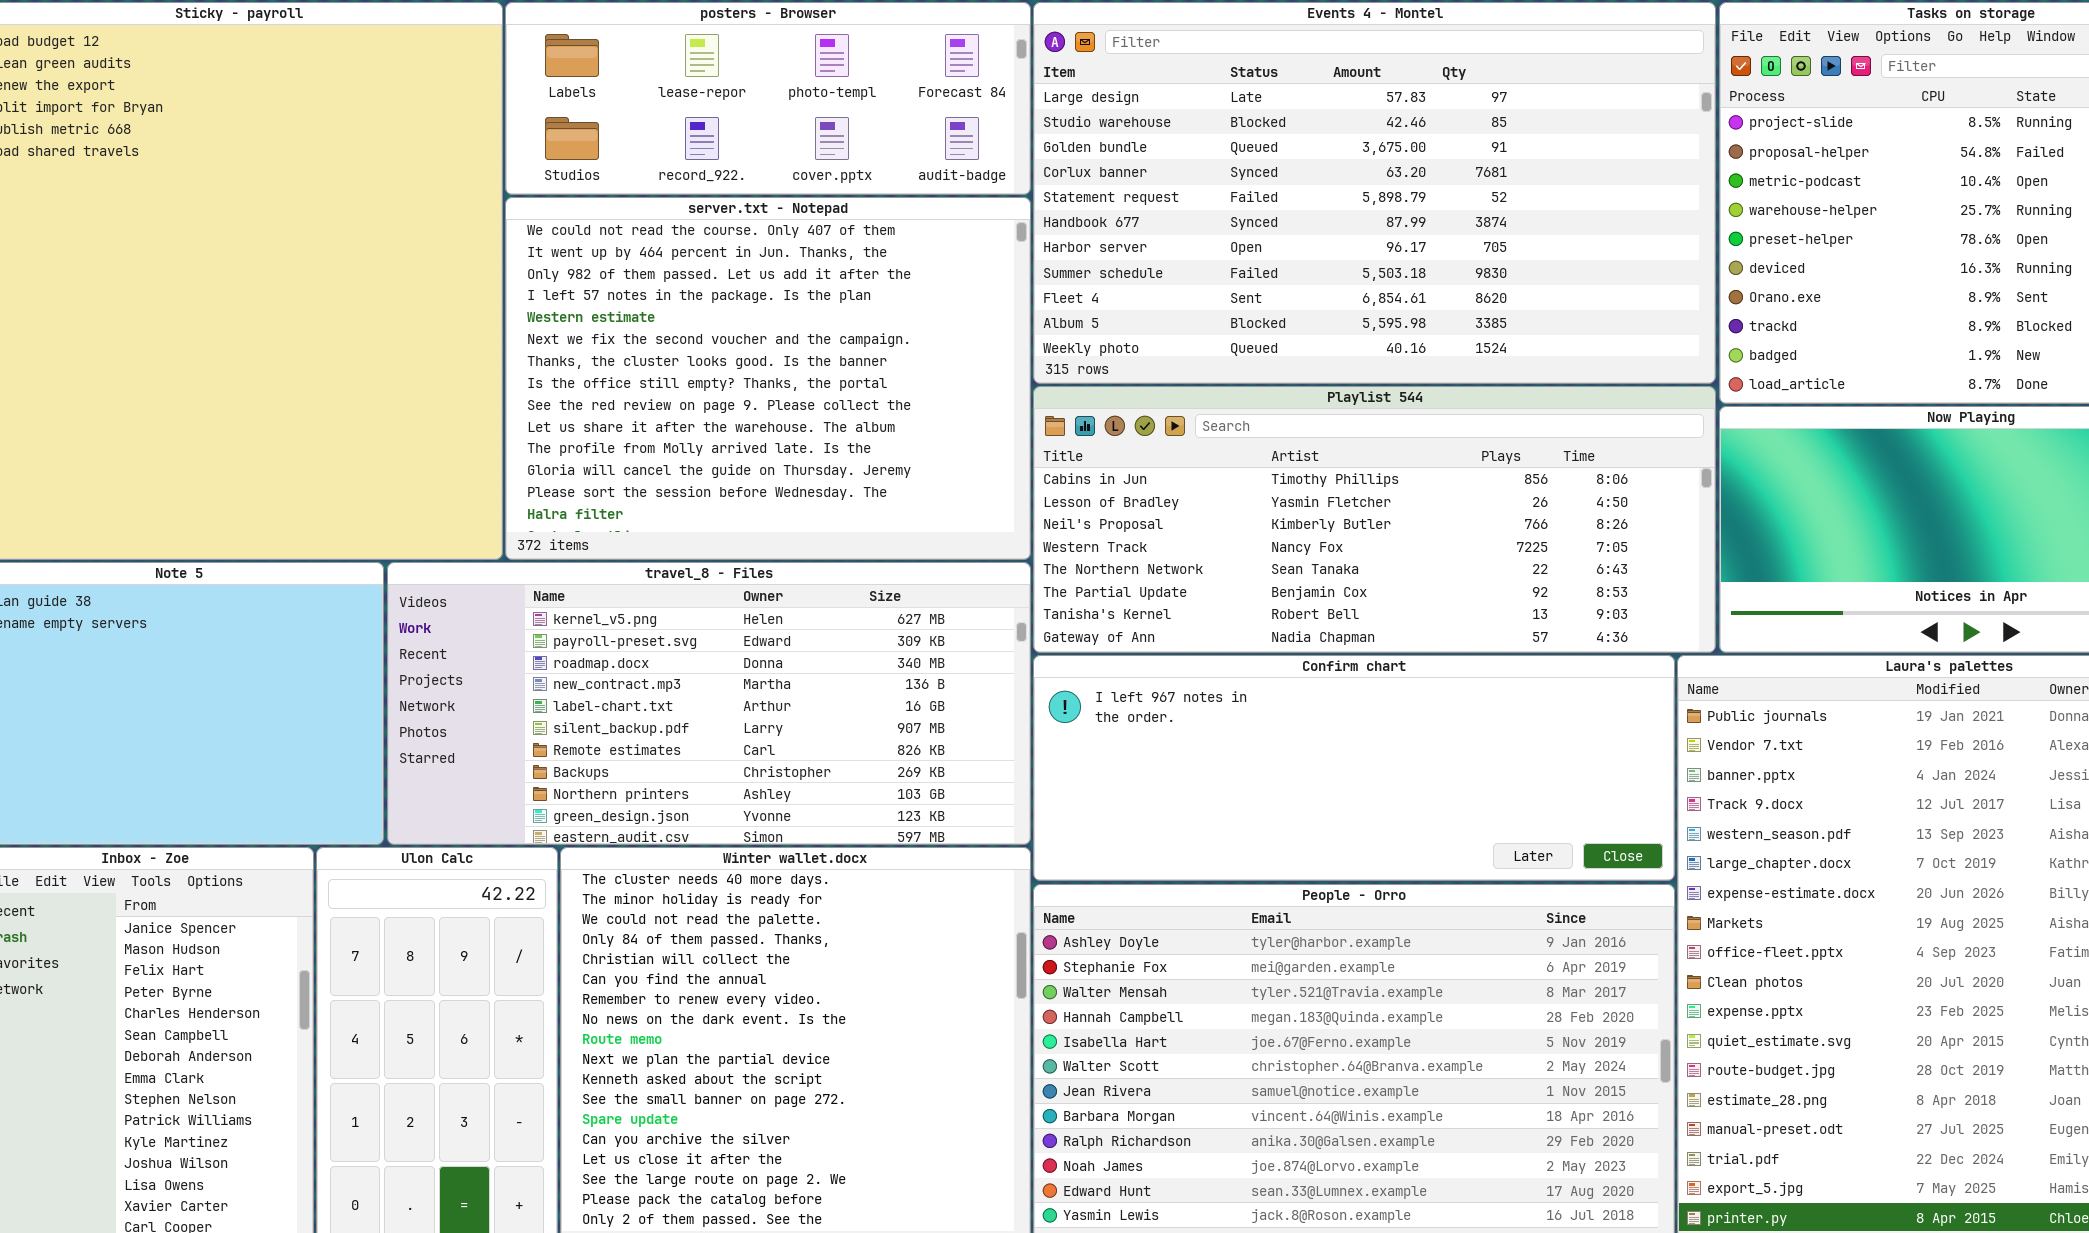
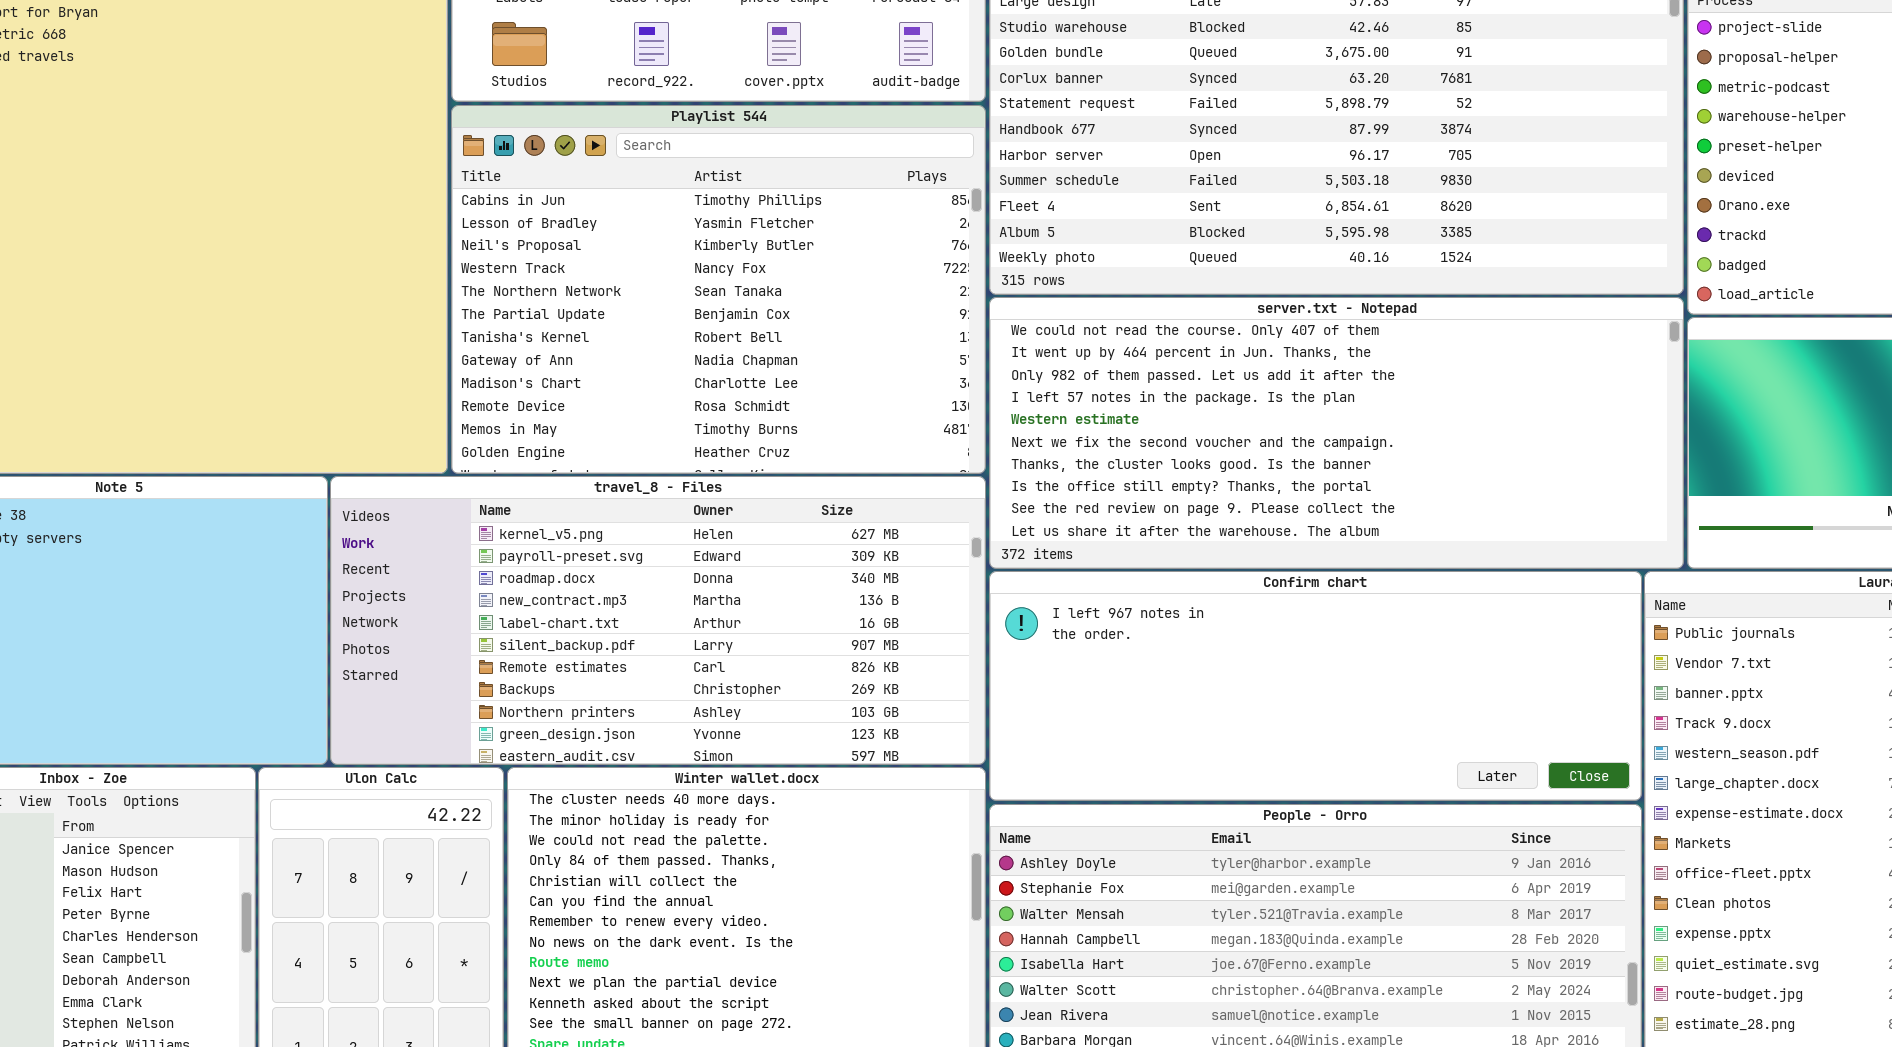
server.txt - Notepad: [505,197,1031,560] -> [989,297,1684,569], moved, resized
Playlist 544: [1033,386,1716,653] -> [451,105,986,474], moved, resized

